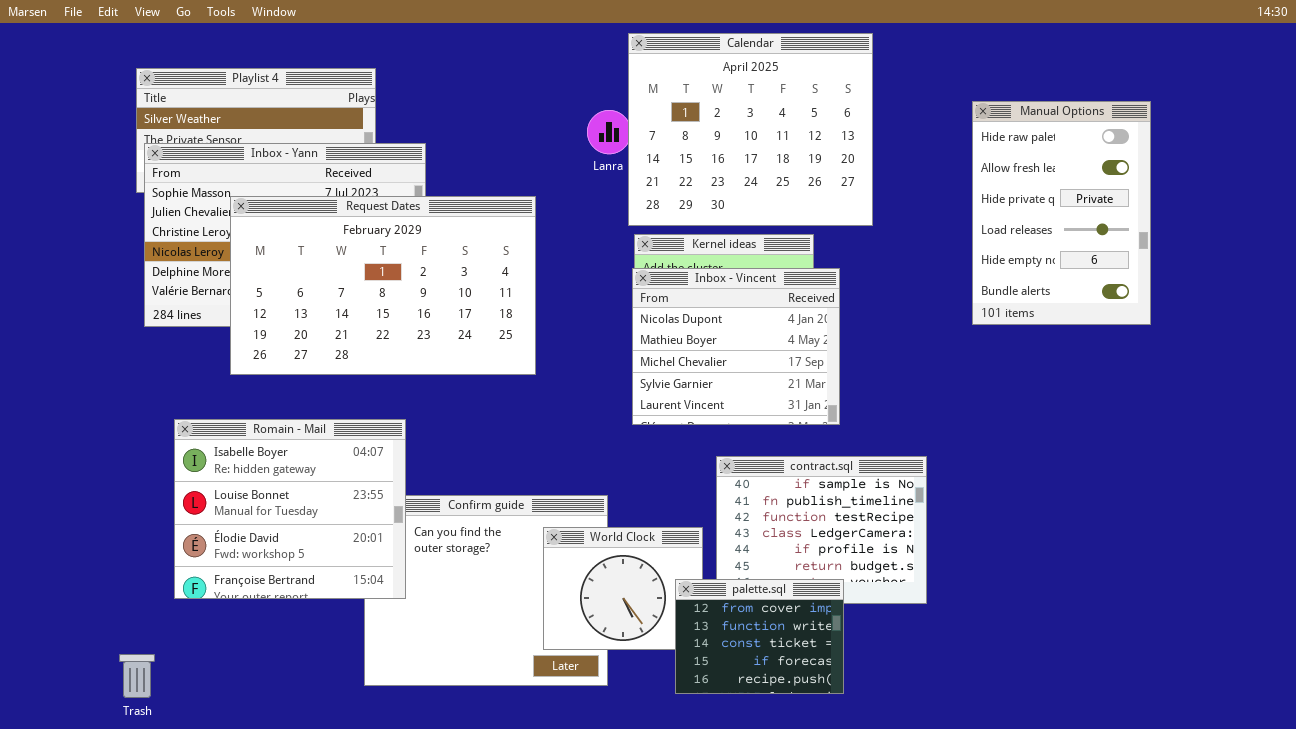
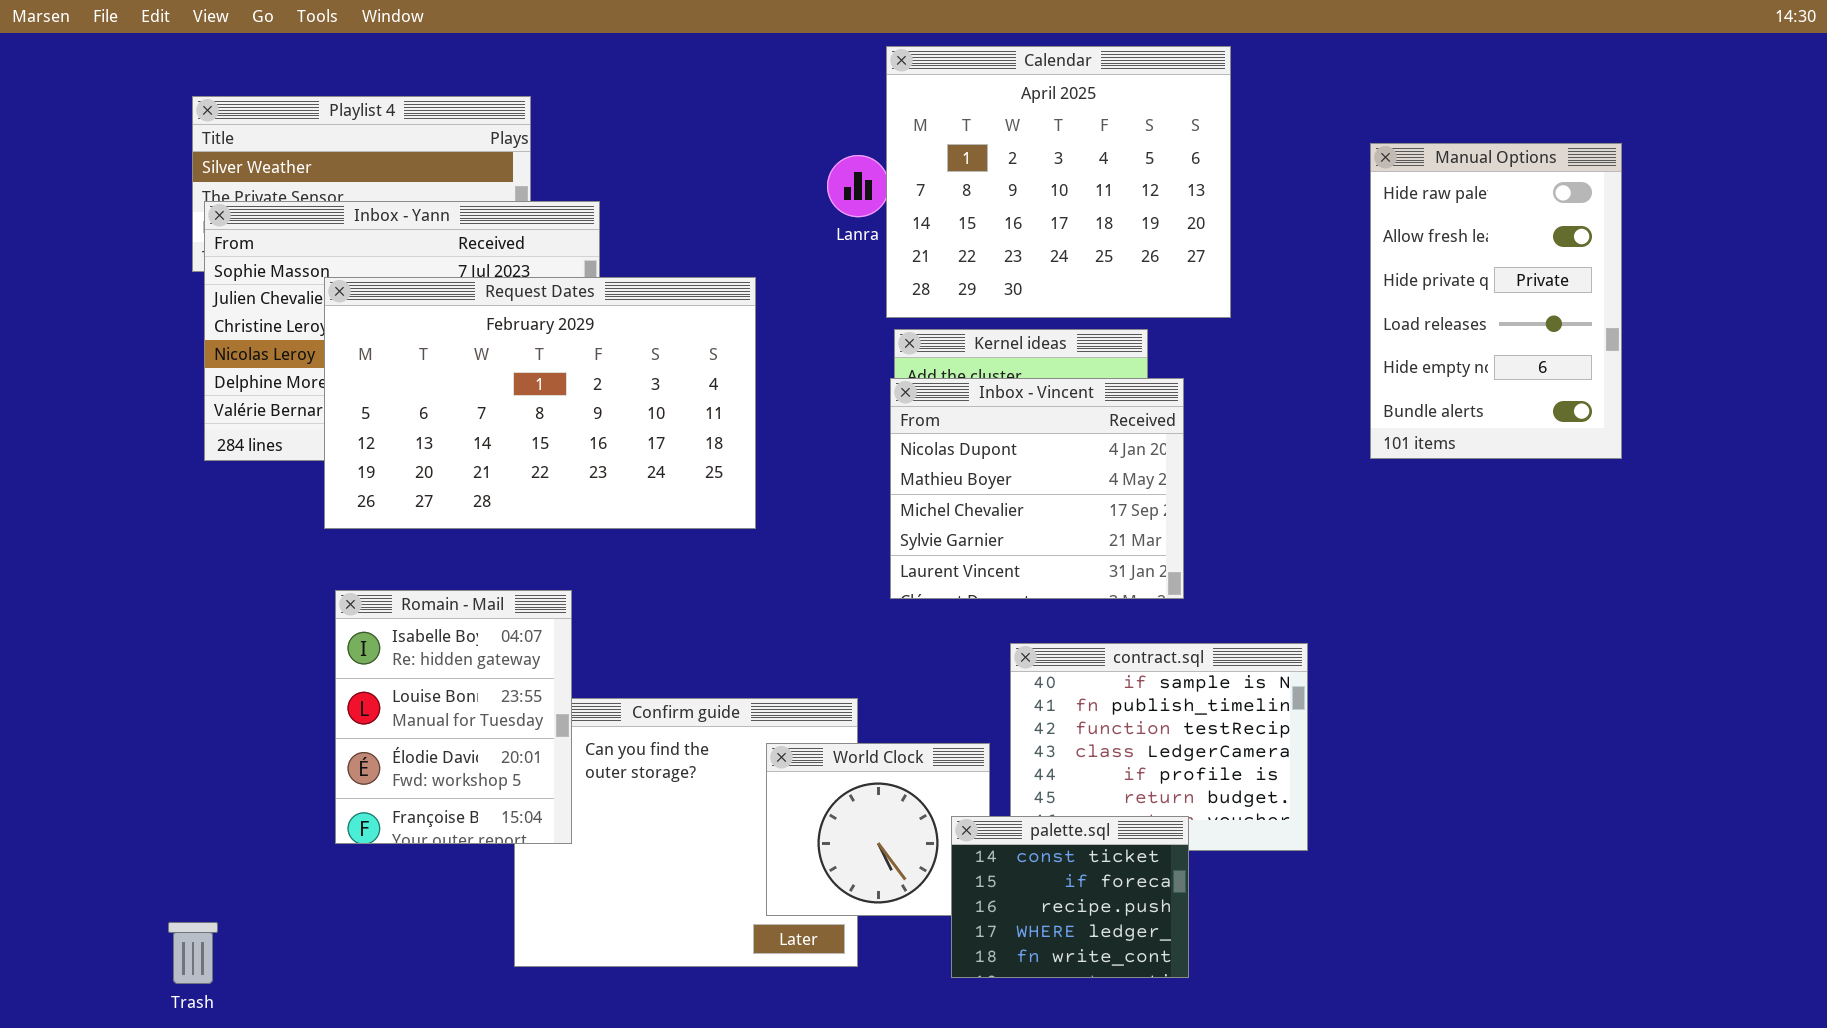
Romain - Mail: [174,419,406,599] -> [335,590,572,844], resized
palette.sql: [675,579,844,694] -> [951,816,1189,978], scrolled down 2 rows

